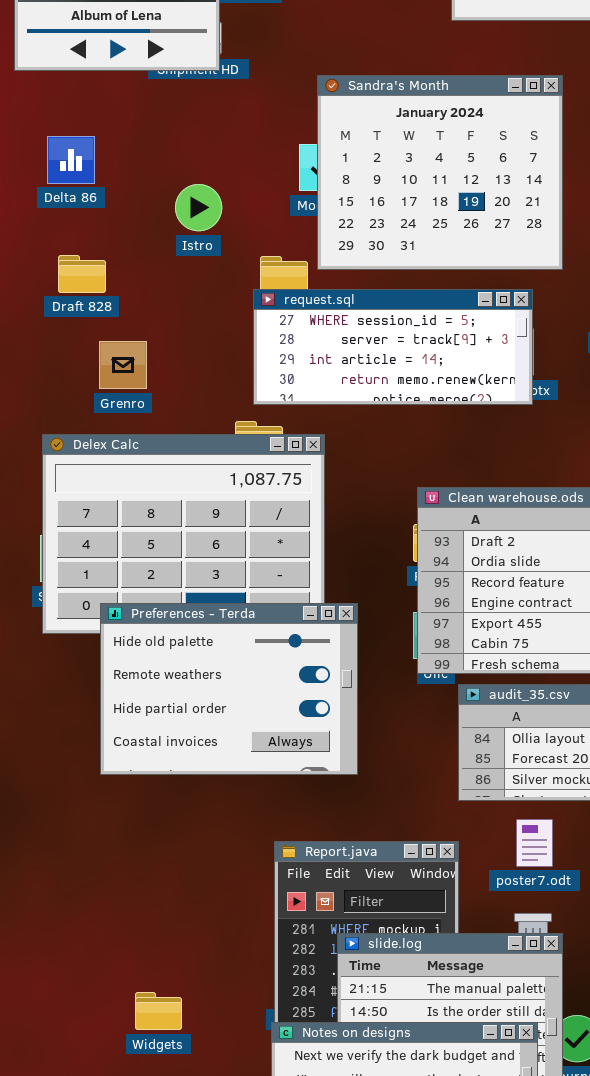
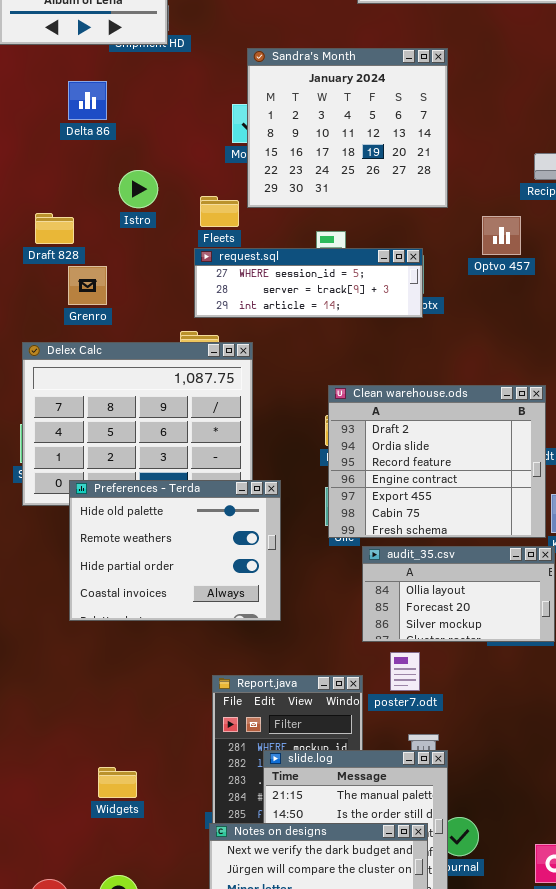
Delta 86: [47,136,95,184] -> [68,81,107,120], moved
Istro: [175,184,222,231] -> [119,170,158,208], moved
Draft 828: [58,255,106,293] -> [35,213,74,244], moved
request.sql: [253,289,533,405] -> [194,248,423,318], resized
poster7.odt: [516,819,553,867] -> [390,652,420,691], moved
Widgets: [135,992,182,1030] -> [98,767,137,798], moved

